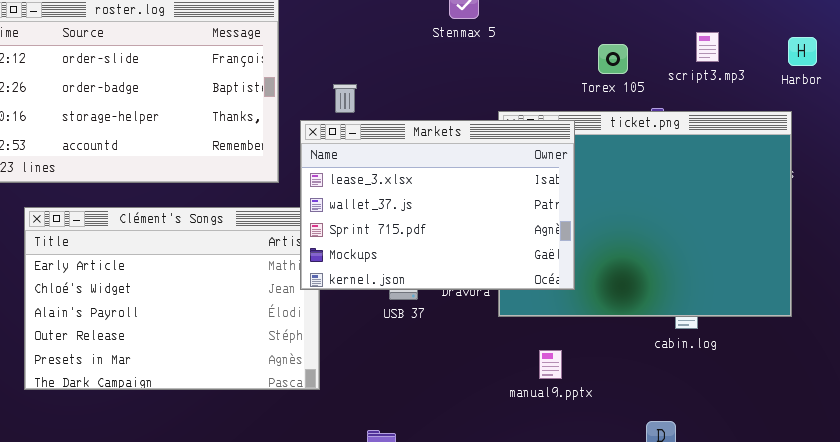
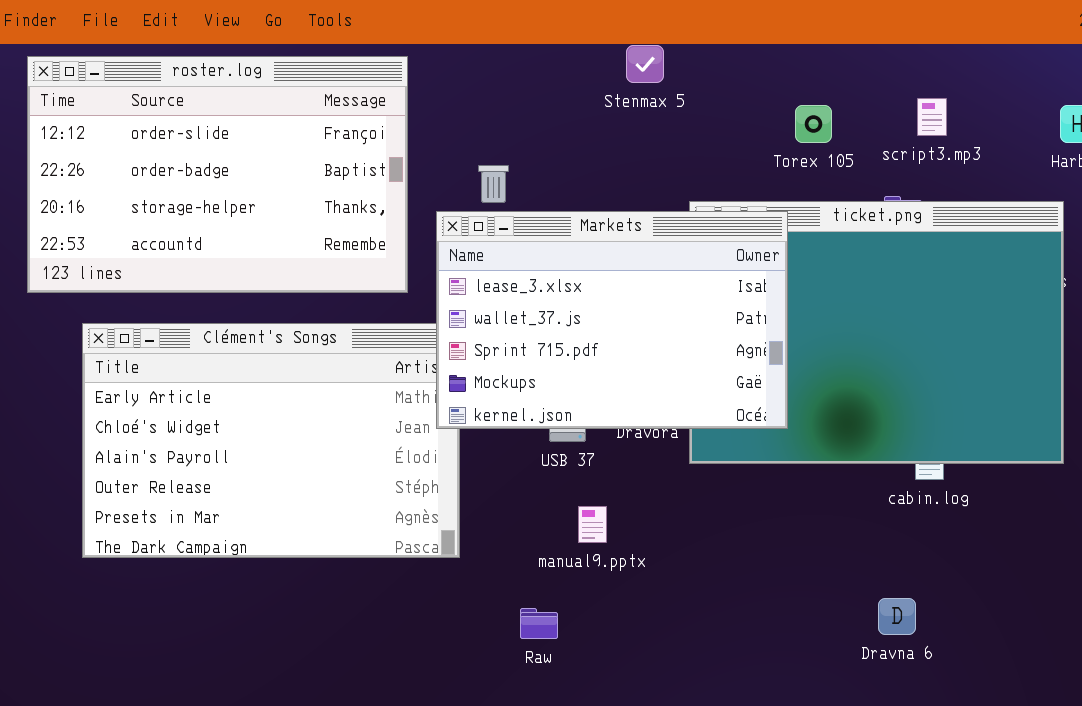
script3.mp3: [696,32,719,62] -> [917,98,947,136], moved
Torex 105: [598,44,628,74] -> [795,105,832,143], moved
manual9.pptx: [539,350,562,379] -> [578,506,607,543], moved

